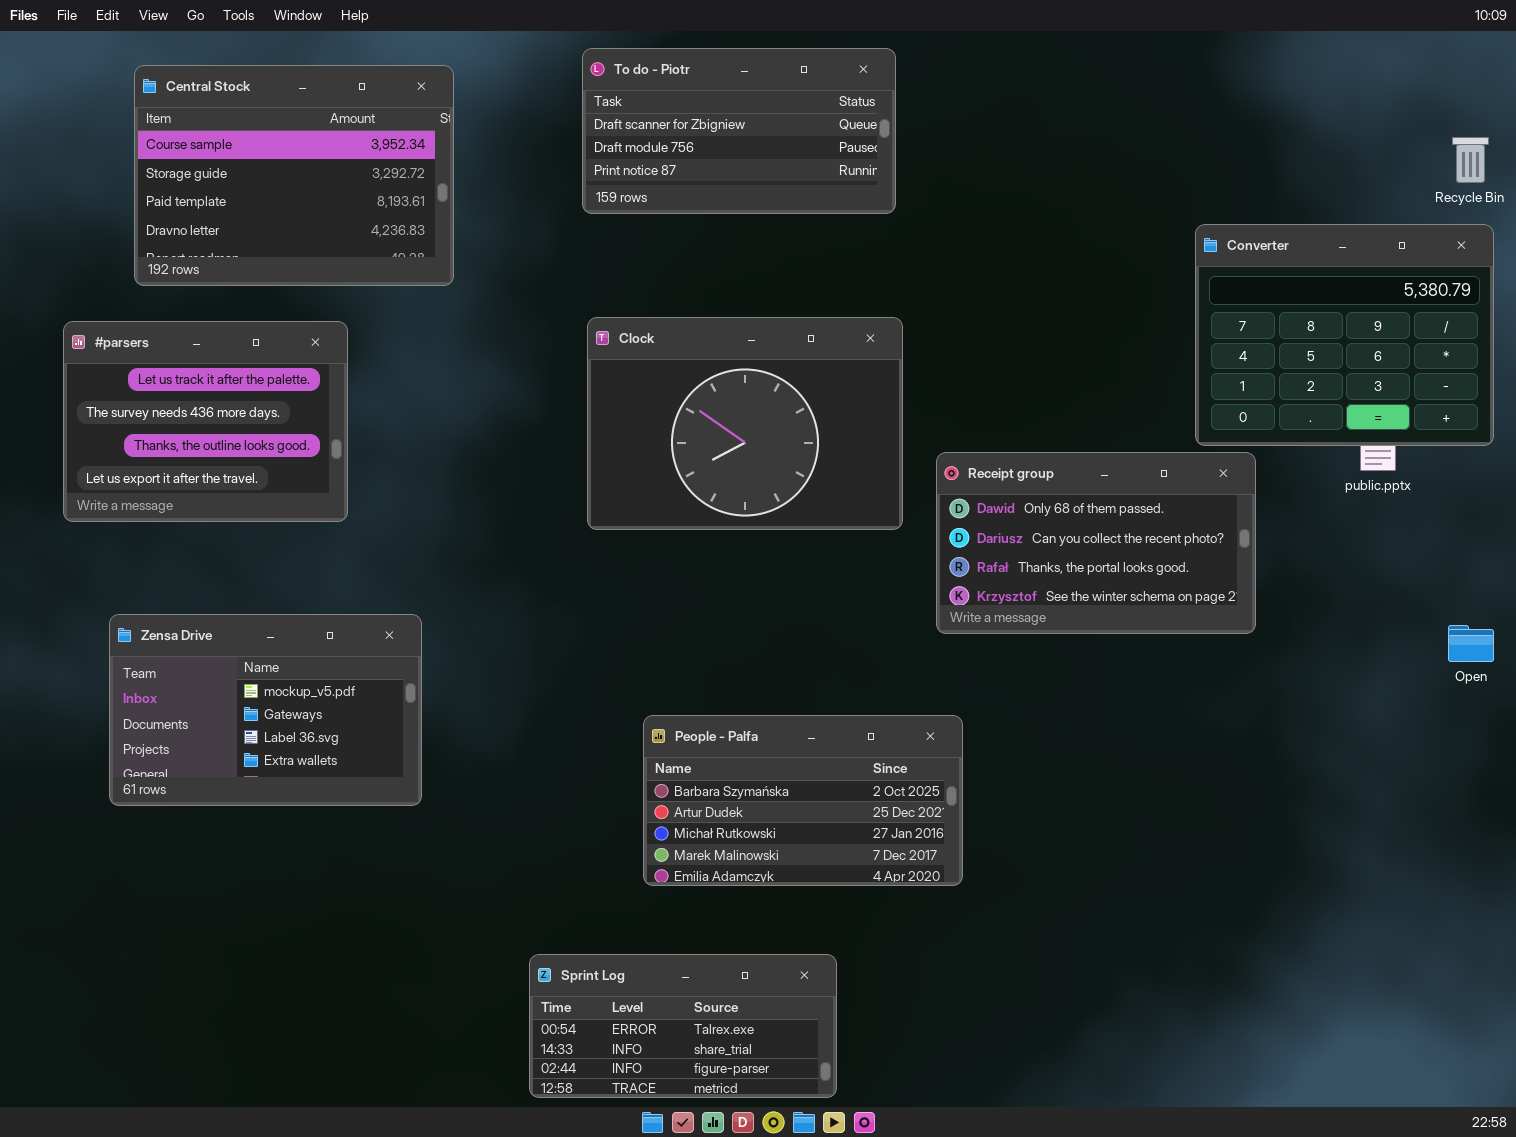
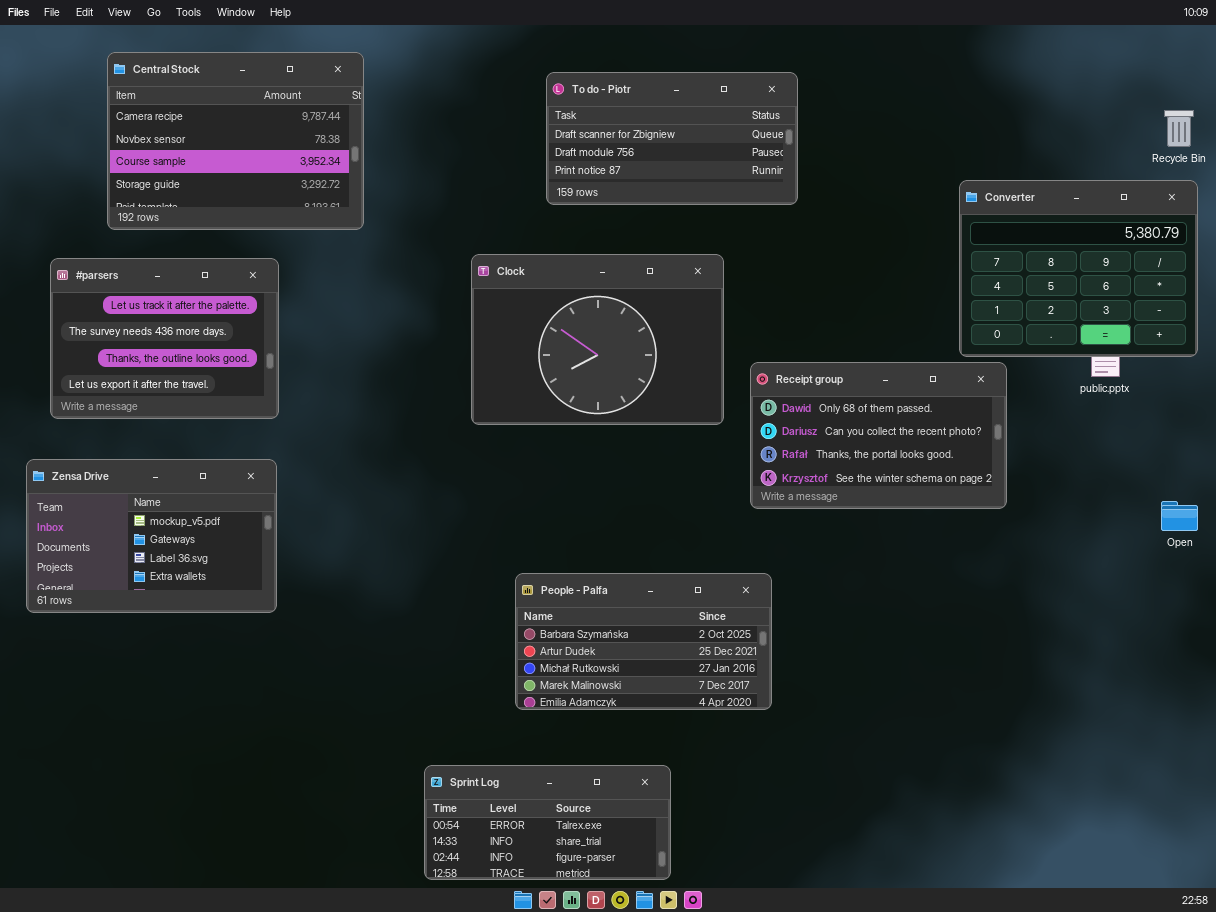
To do - Piotr: [582,48,896,214] -> [546,72,798,205], moved
Central Stock: [134,65,454,286] -> [107,52,364,230], scrolled up 2 rows
Zensa Drive: [109,614,422,806] -> [26,459,277,613], moved

